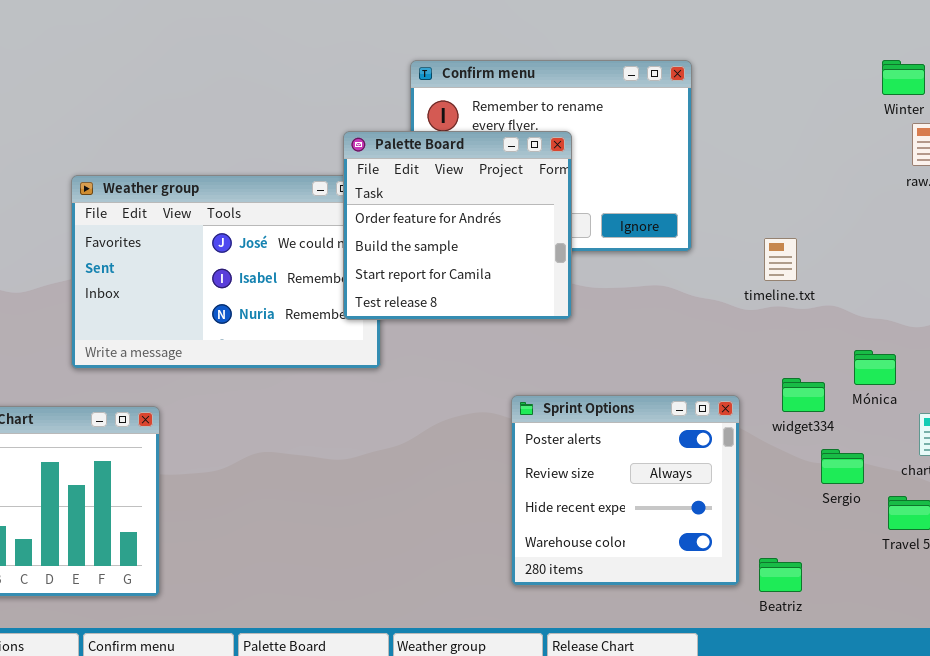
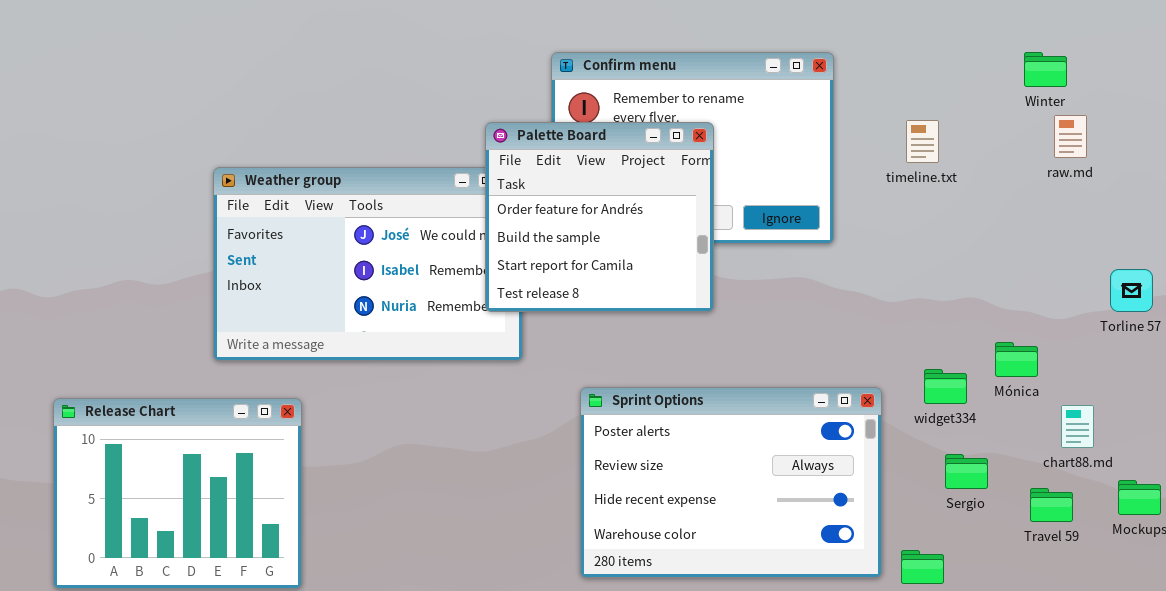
timeline.txt: [764,238,797,281] -> [906,120,939,163], moved
Sprint Options: [511,395,740,586] -> [580,387,882,578], resized
Sergio: [821,449,864,484] -> [945,454,988,489], moved

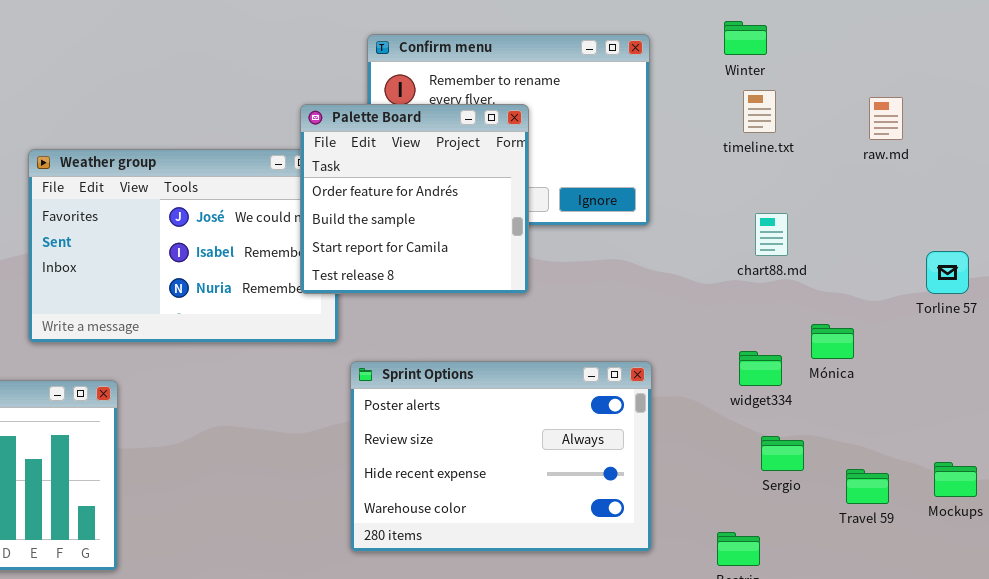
Winter: [1024,52,1067,87] -> [724,21,767,55], moved
timeline.txt: [906,120,939,163] -> [743,90,776,133], moved
Sprint Options: [580,387,882,578] -> [350,361,652,552], moved
chart88.md: [1061,405,1094,448] -> [755,213,788,256], moved

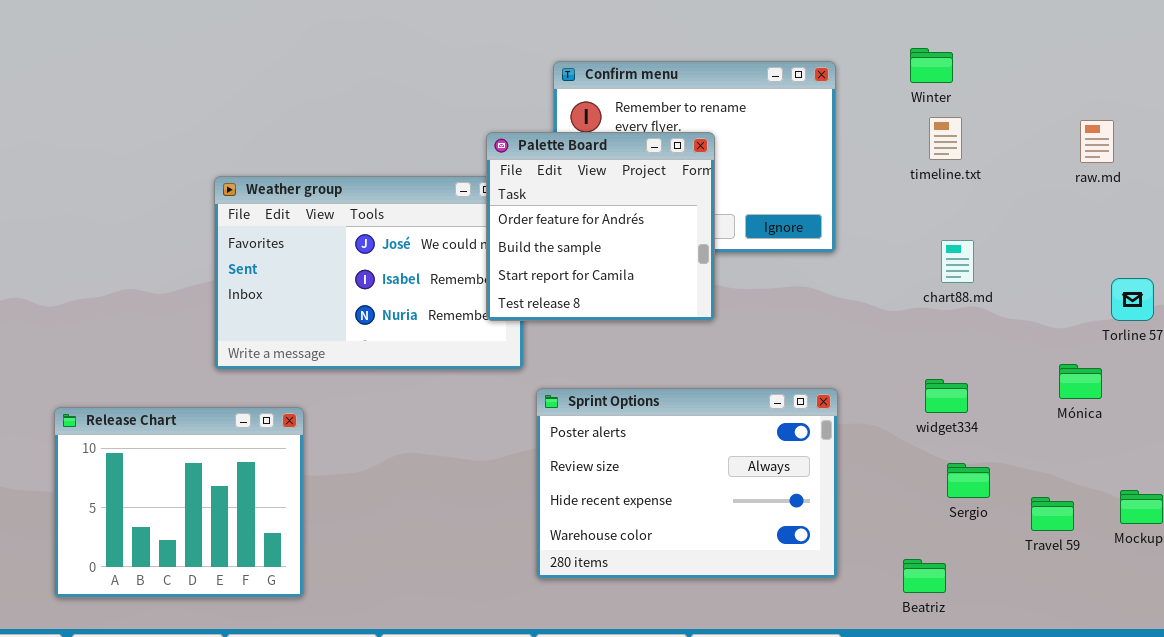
raw.md: [869,97,903,140] -> [1080,120,1114,163], moved
Mónica: [811,324,854,359] -> [1059,364,1102,399], moved

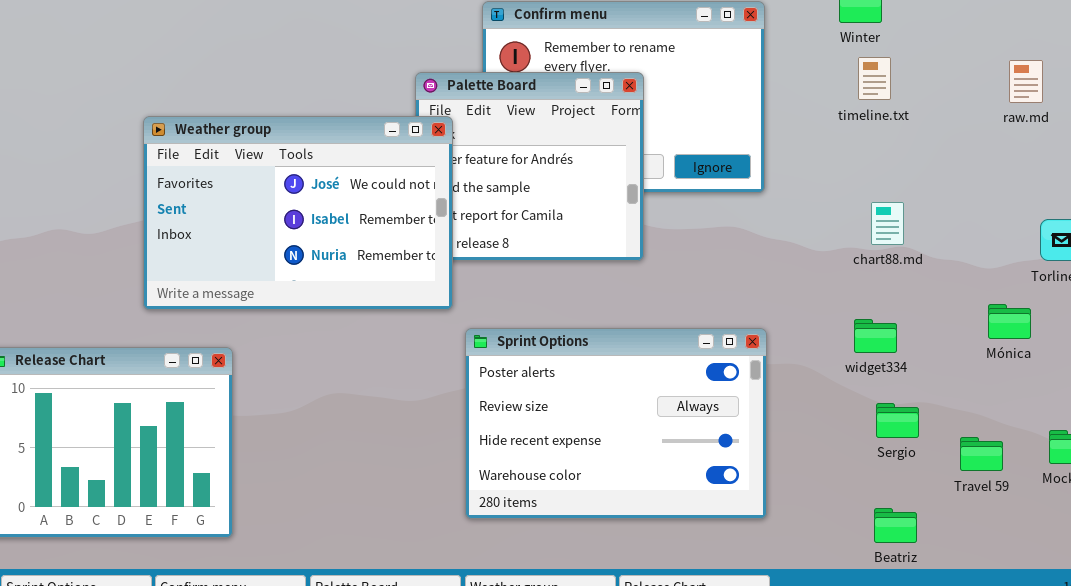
Weather group: [214,176,524,370] -> [143,116,453,310], raised
chart88.md: [941,240,974,283] -> [871,202,904,245], moved
Beatriz: [903,559,946,593] -> [874,508,917,543], moved

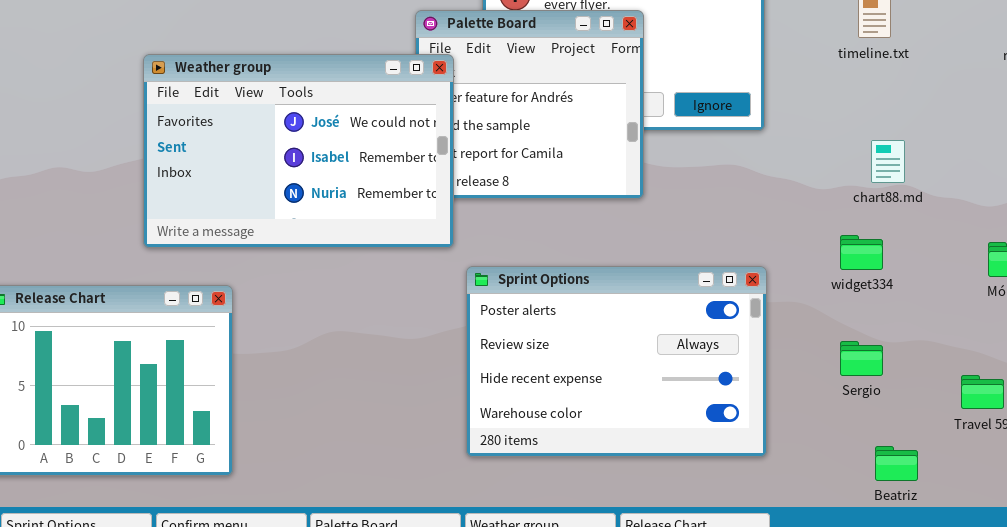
widget334: [854,319,897,353] -> [840,235,883,270], moved
Sergio: [876,403,919,438] -> [840,341,883,376], moved

